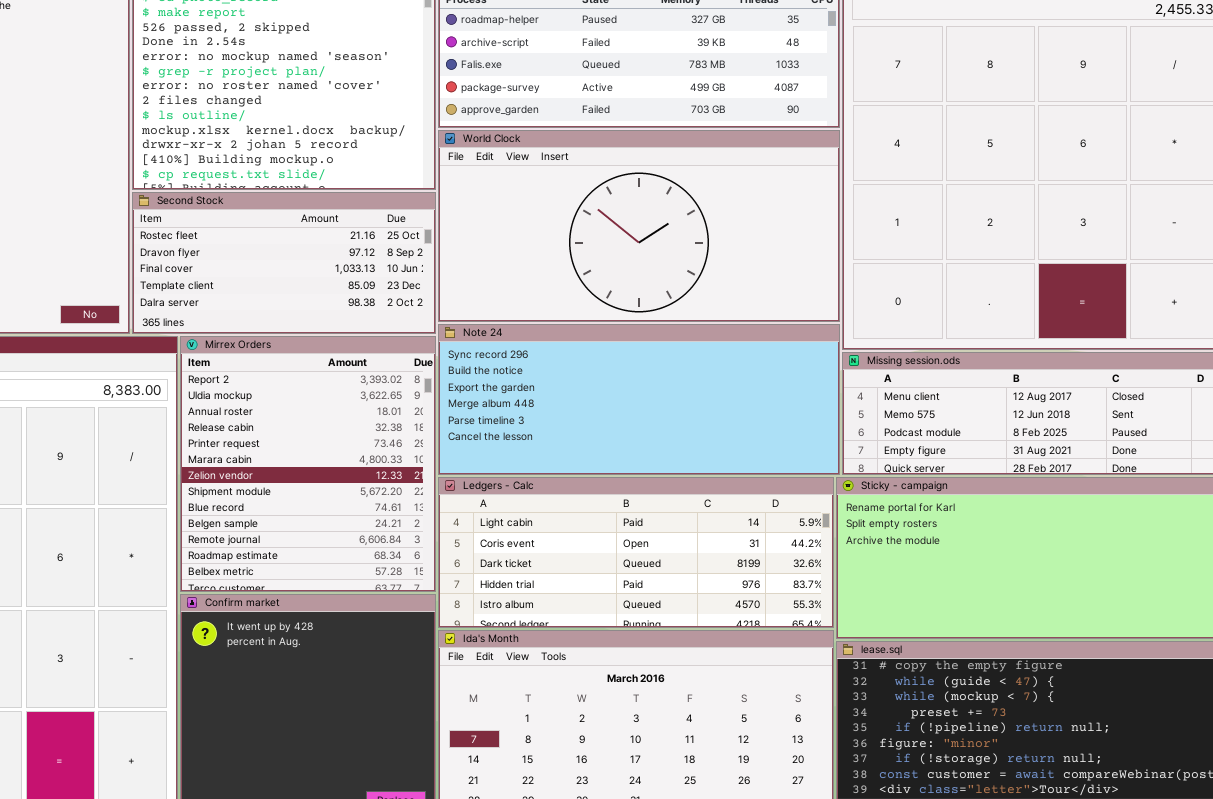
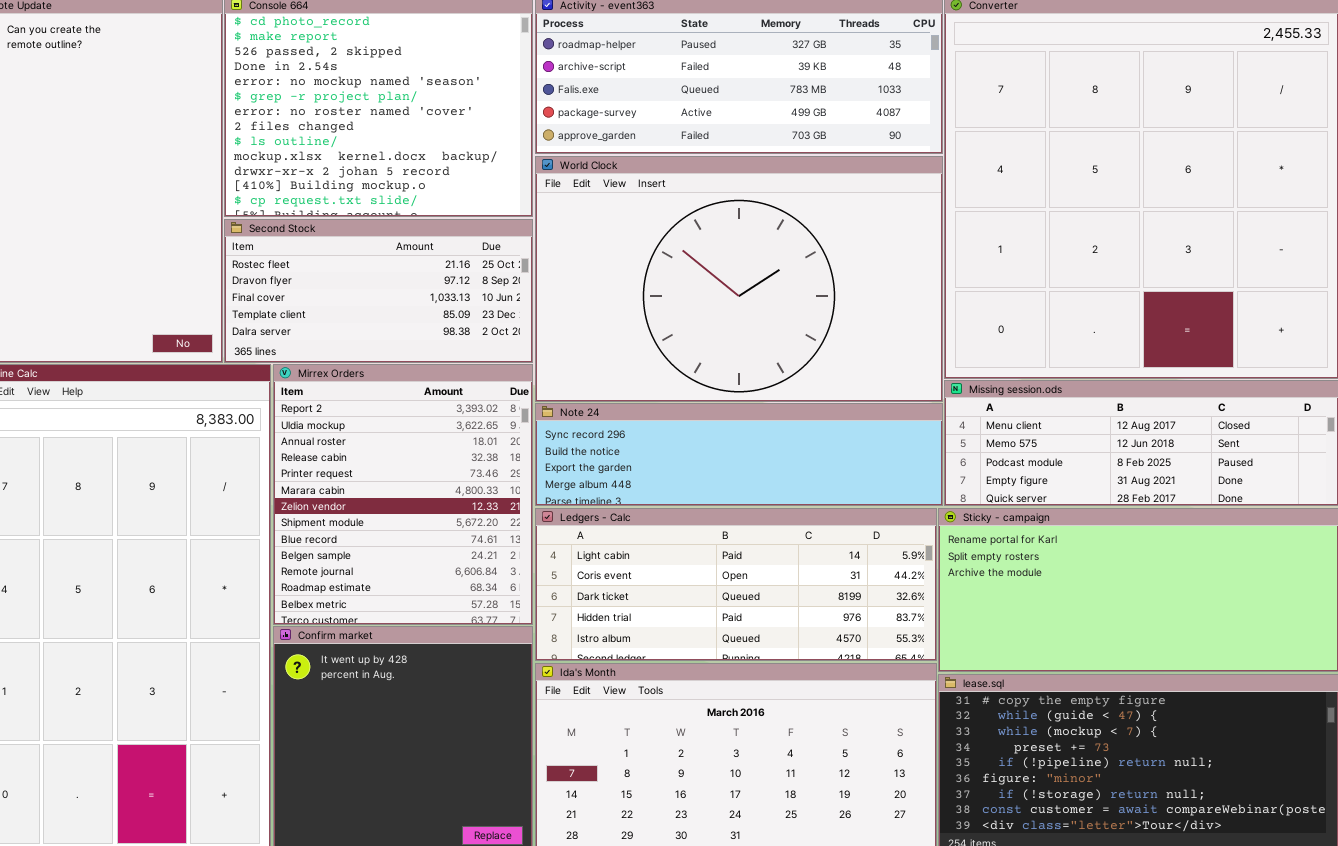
World Clock: [438,130,840,322] -> [535,156,943,402], resized
Note 24: [438,324,840,475] -> [535,403,943,506], resized

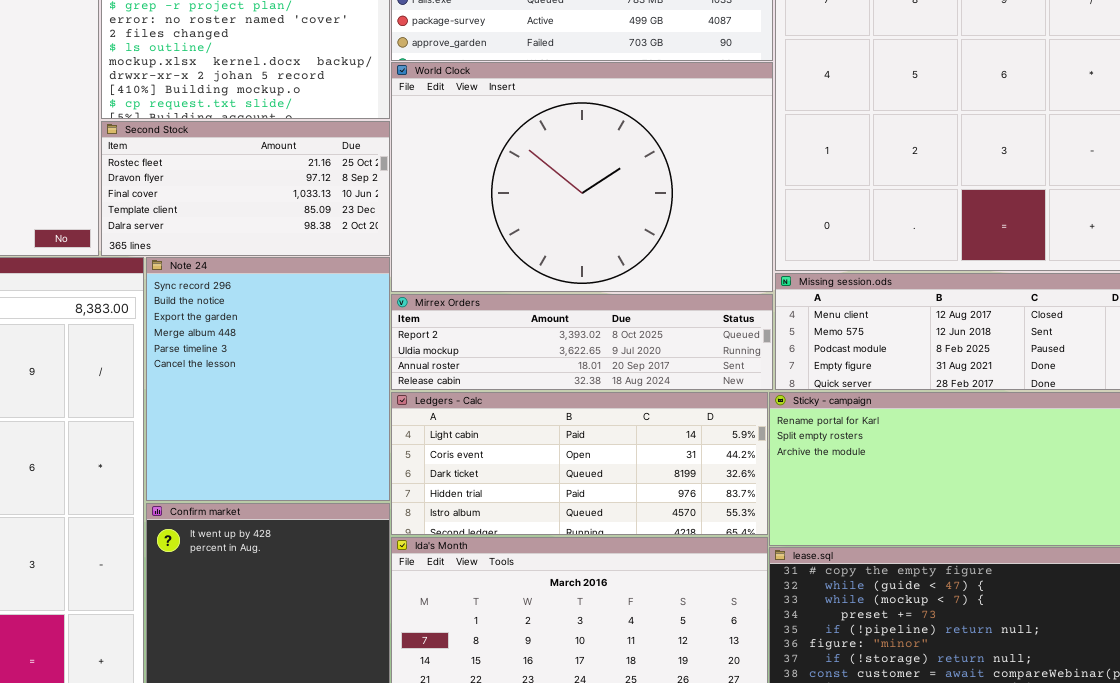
Mirrex Orders: [273,364,533,625] -> [391,294,773,390], moved, resized
Note 24: [535,403,943,506] -> [146,257,390,501], moved, resized

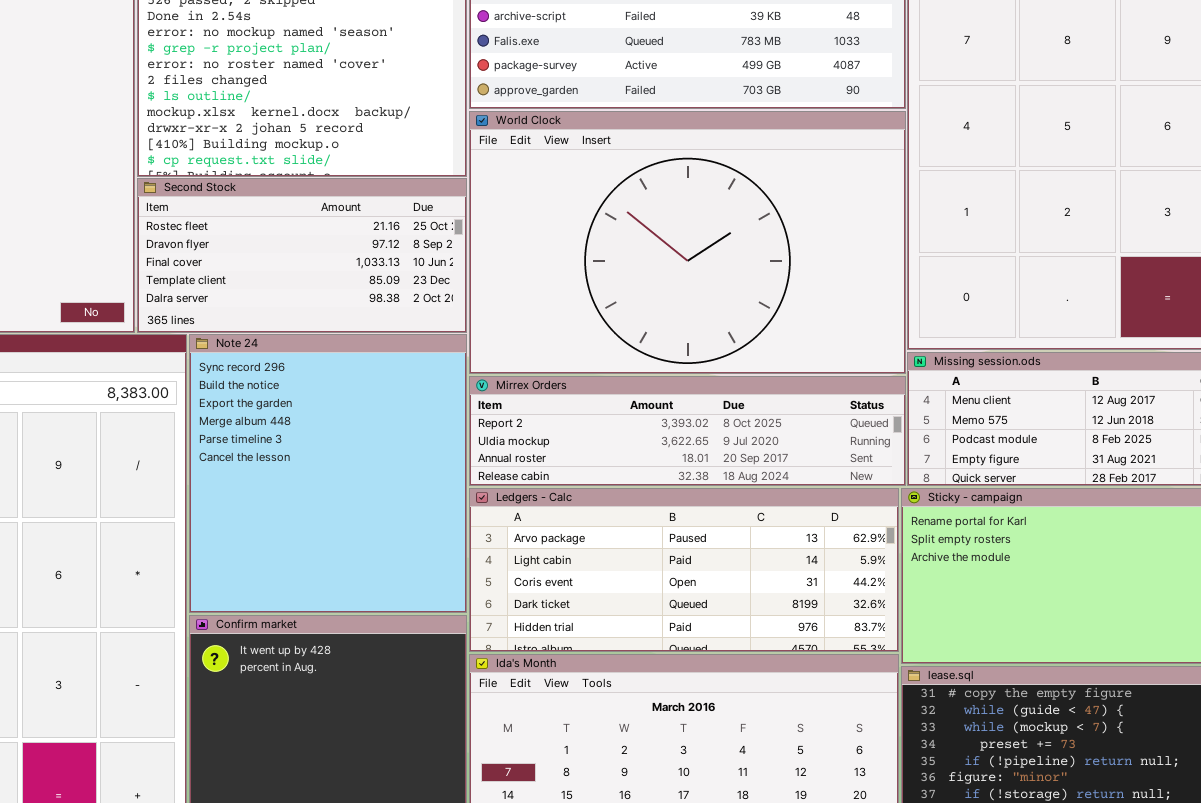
Ledgers - Calc: [391,392,768,535] -> [469,488,899,652], scrolled up 1 row

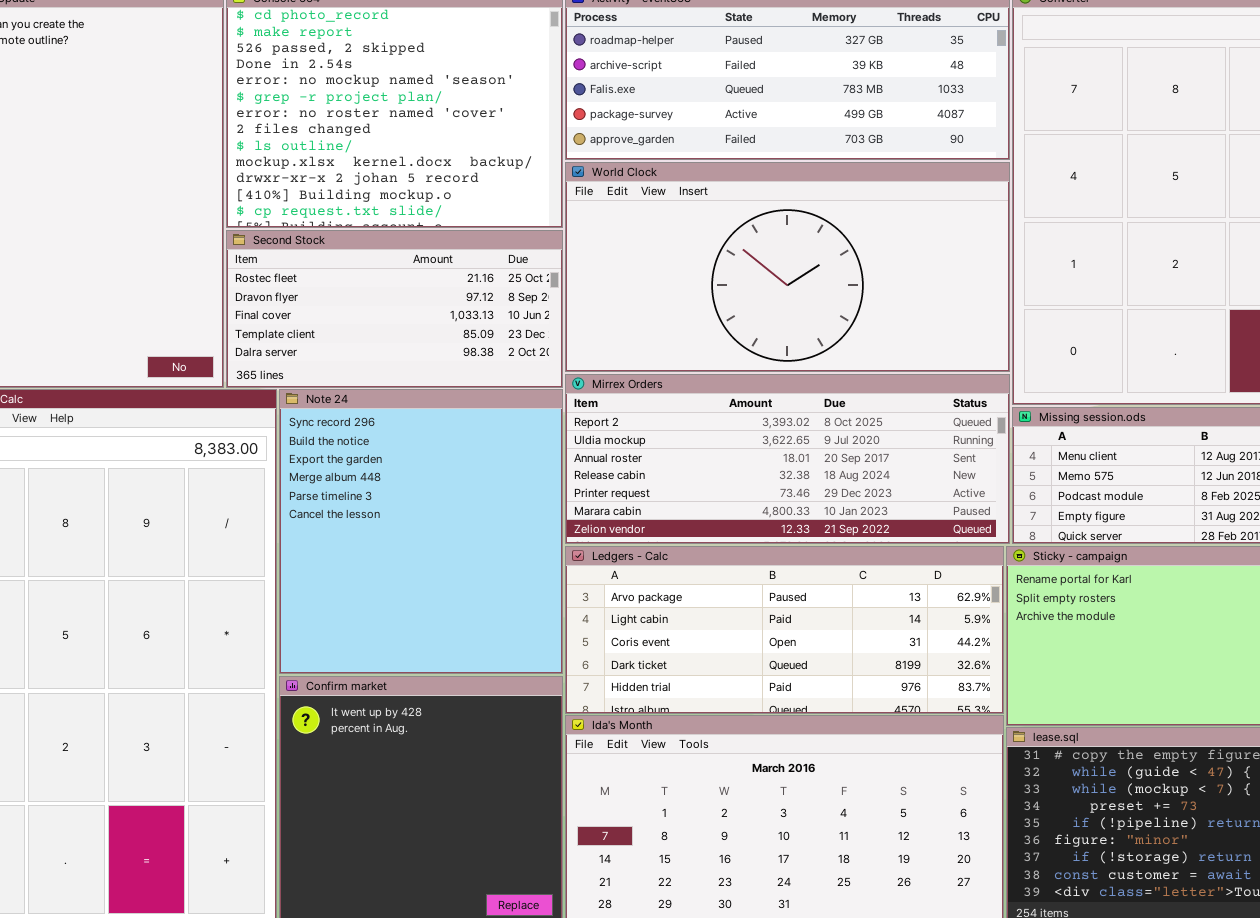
World Clock: [469,111,906,374] -> [565,162,1010,372], resized
Mirrex Orders: [469,376,906,486] -> [565,374,1010,544], resized

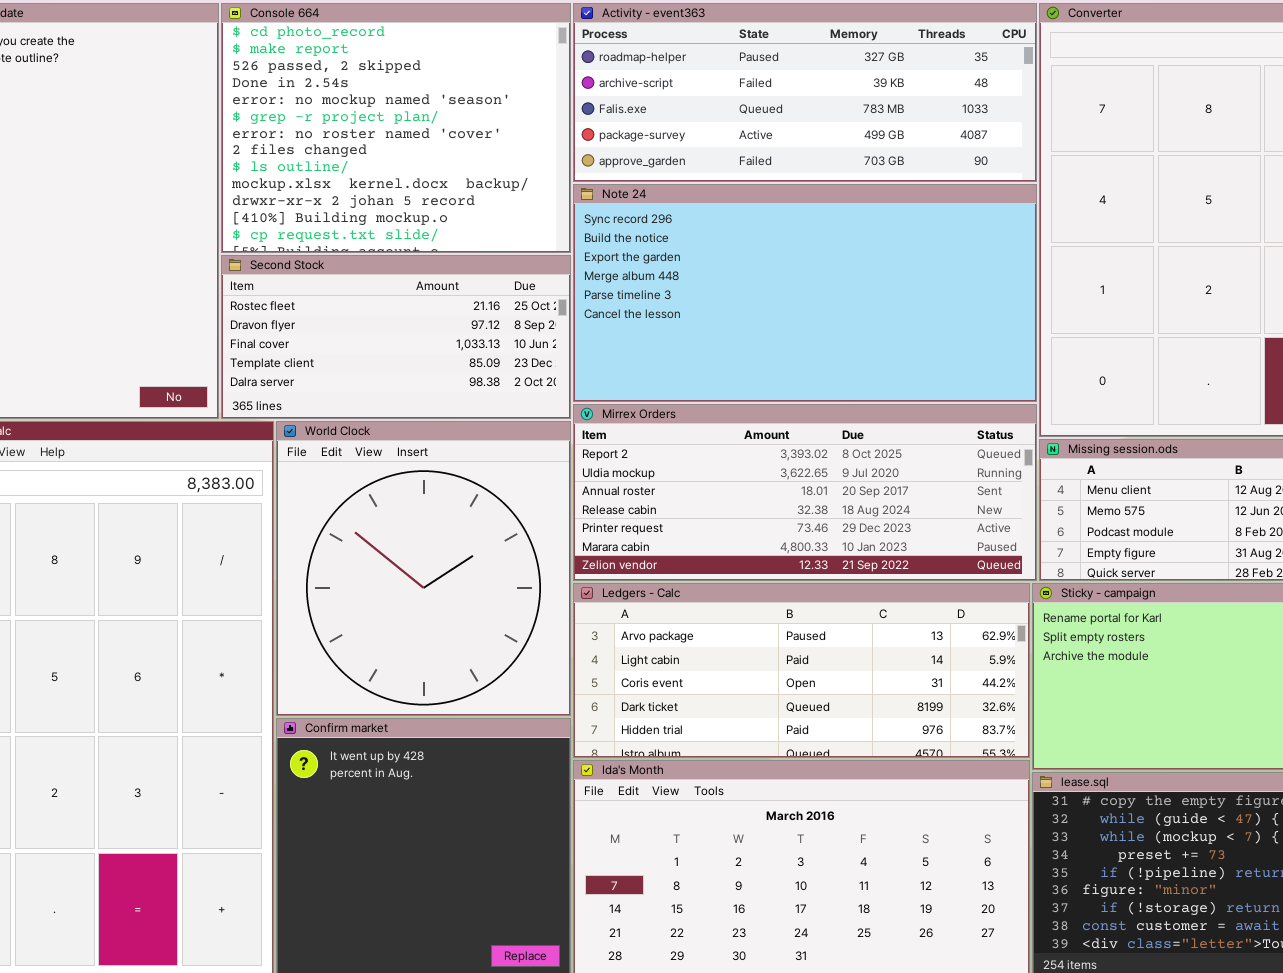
World Clock: [565,162,1010,372] -> [276,421,571,716], moved, resized
Note 24: [279,389,563,674] -> [573,184,1037,402], moved, resized

